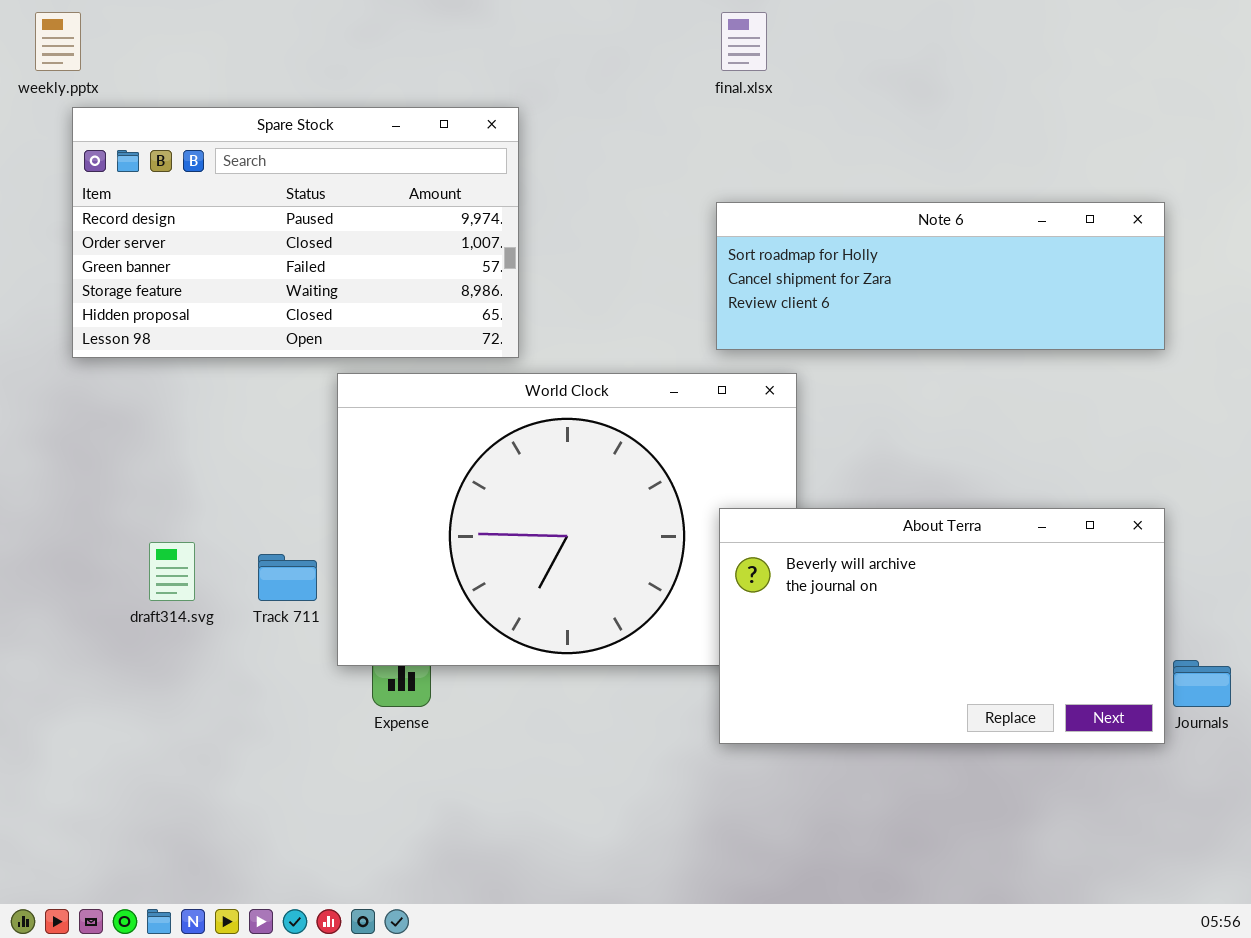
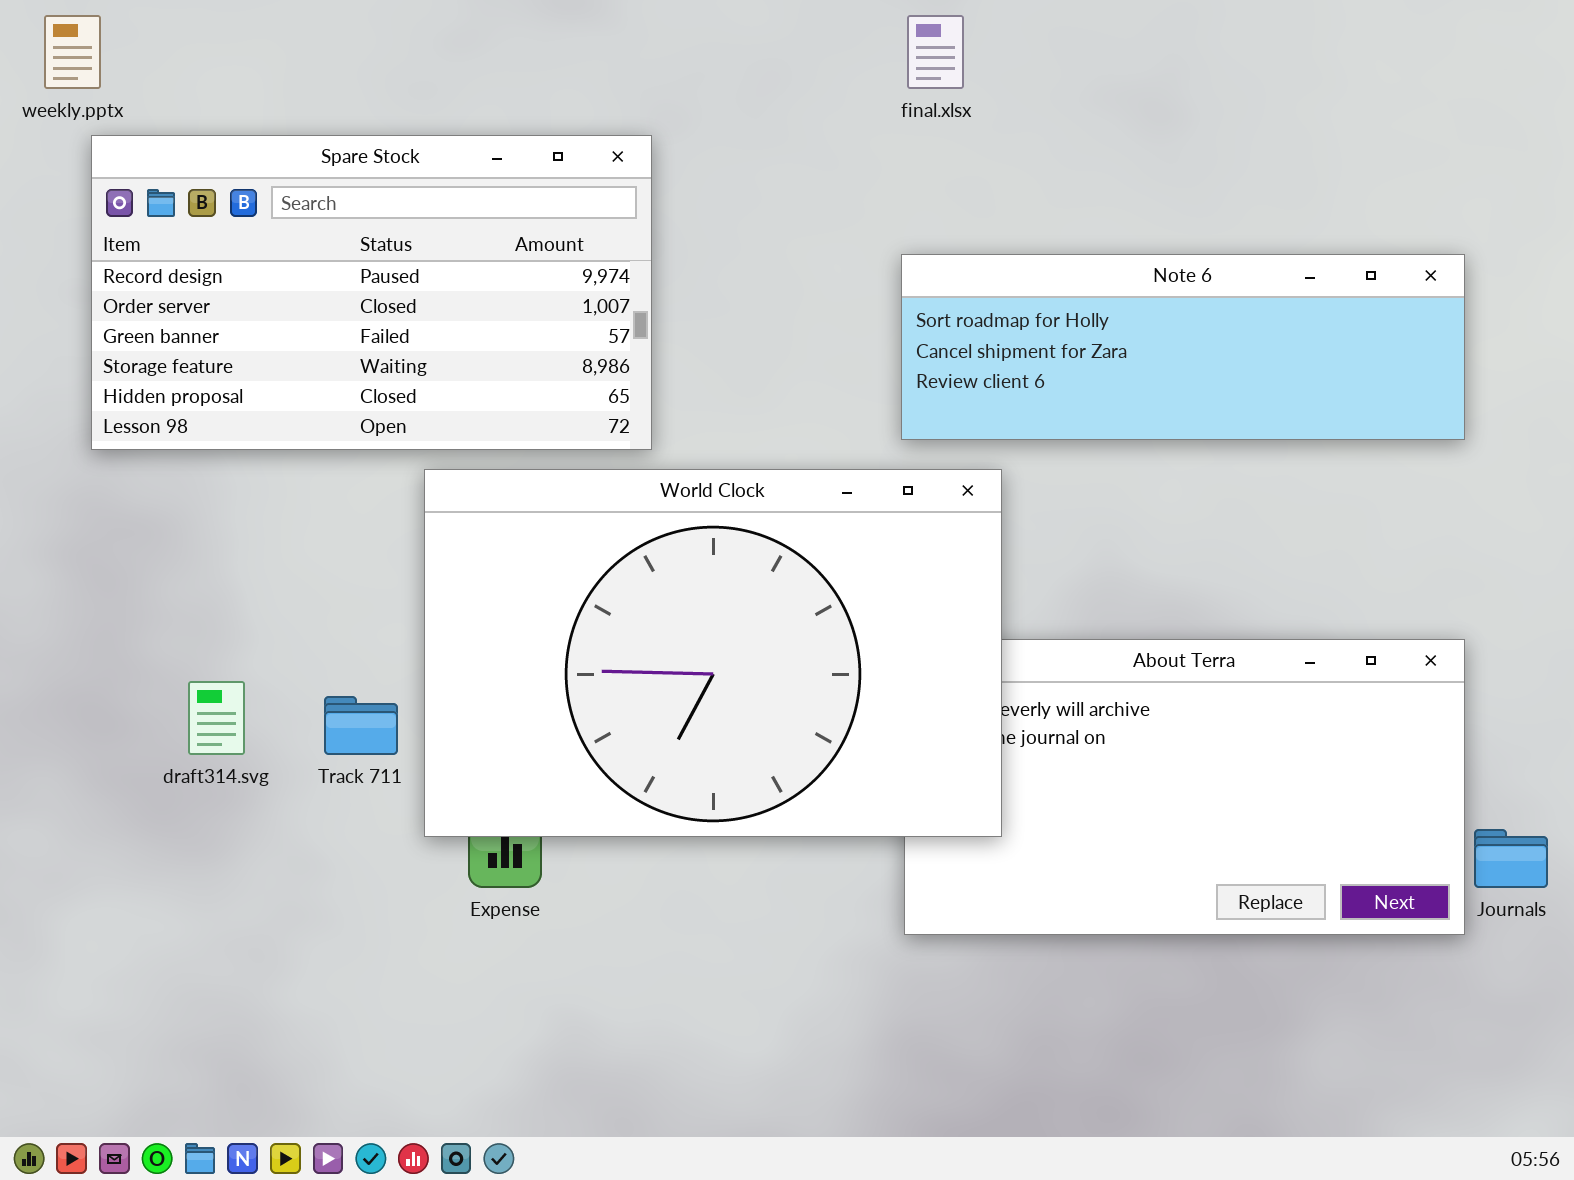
World Clock: [337,373,797,666] -> [424,469,1002,837], raised

